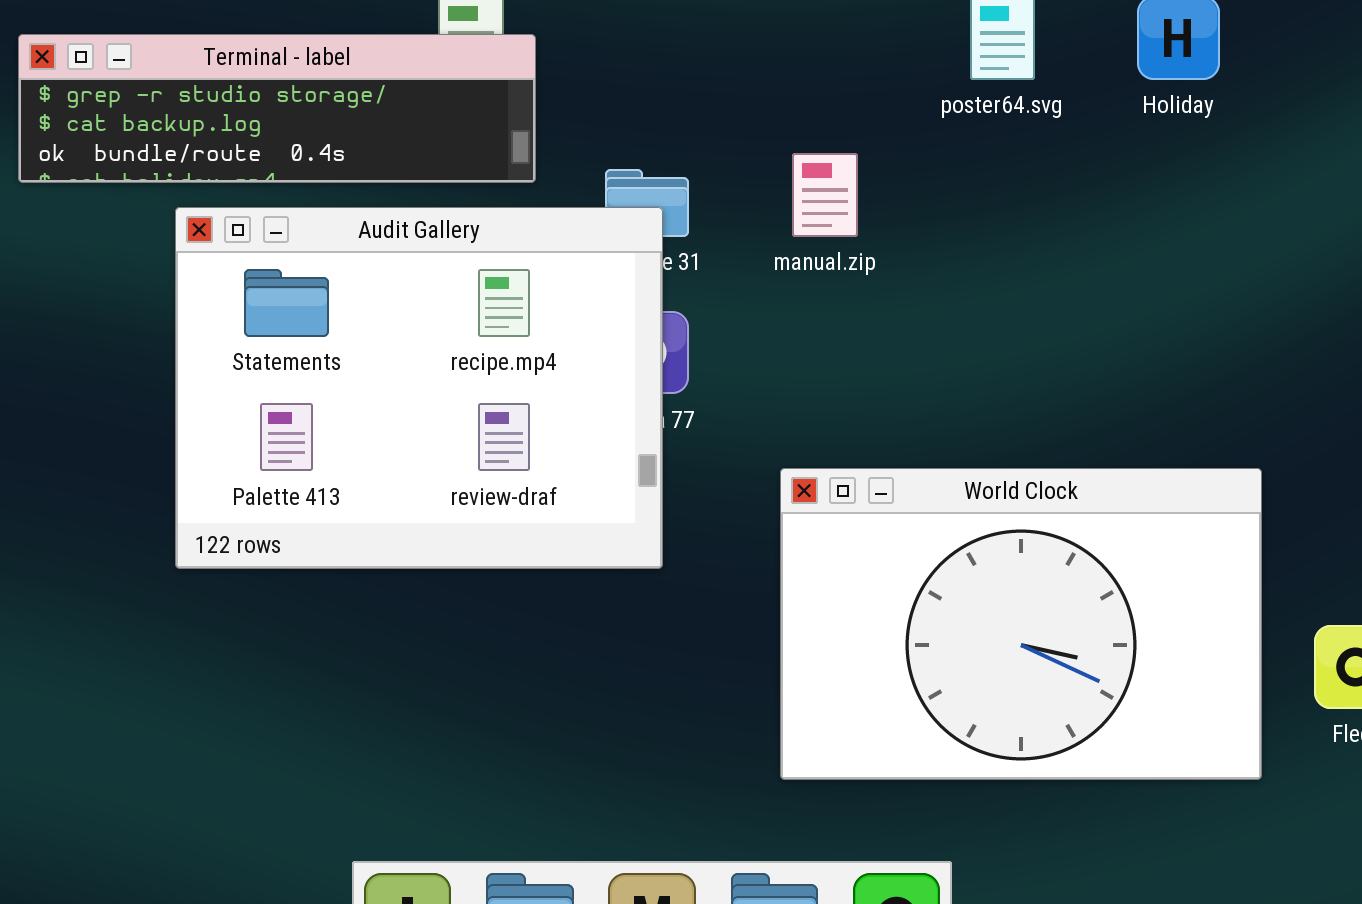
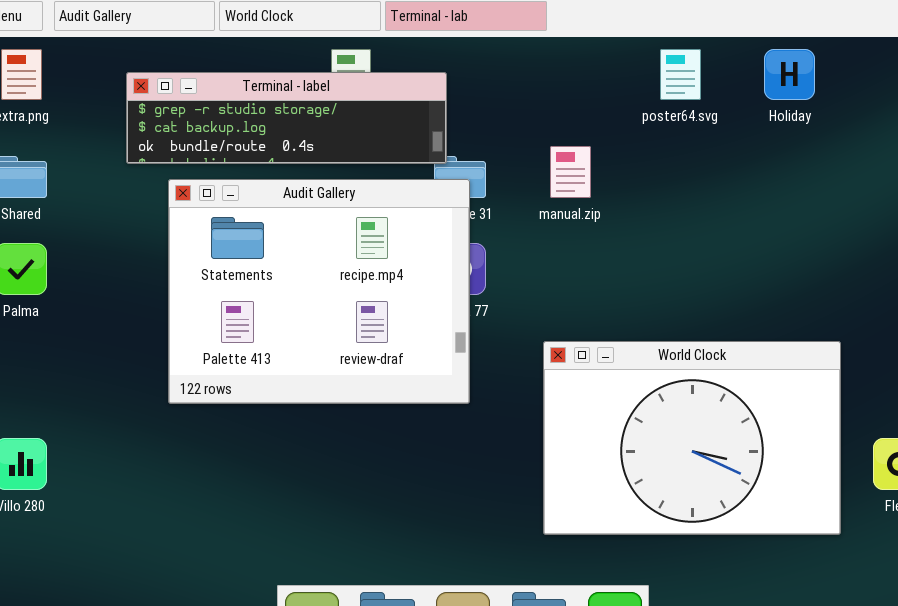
Terminal - label: [18,34,536,183] -> [126,72,447,164], moved

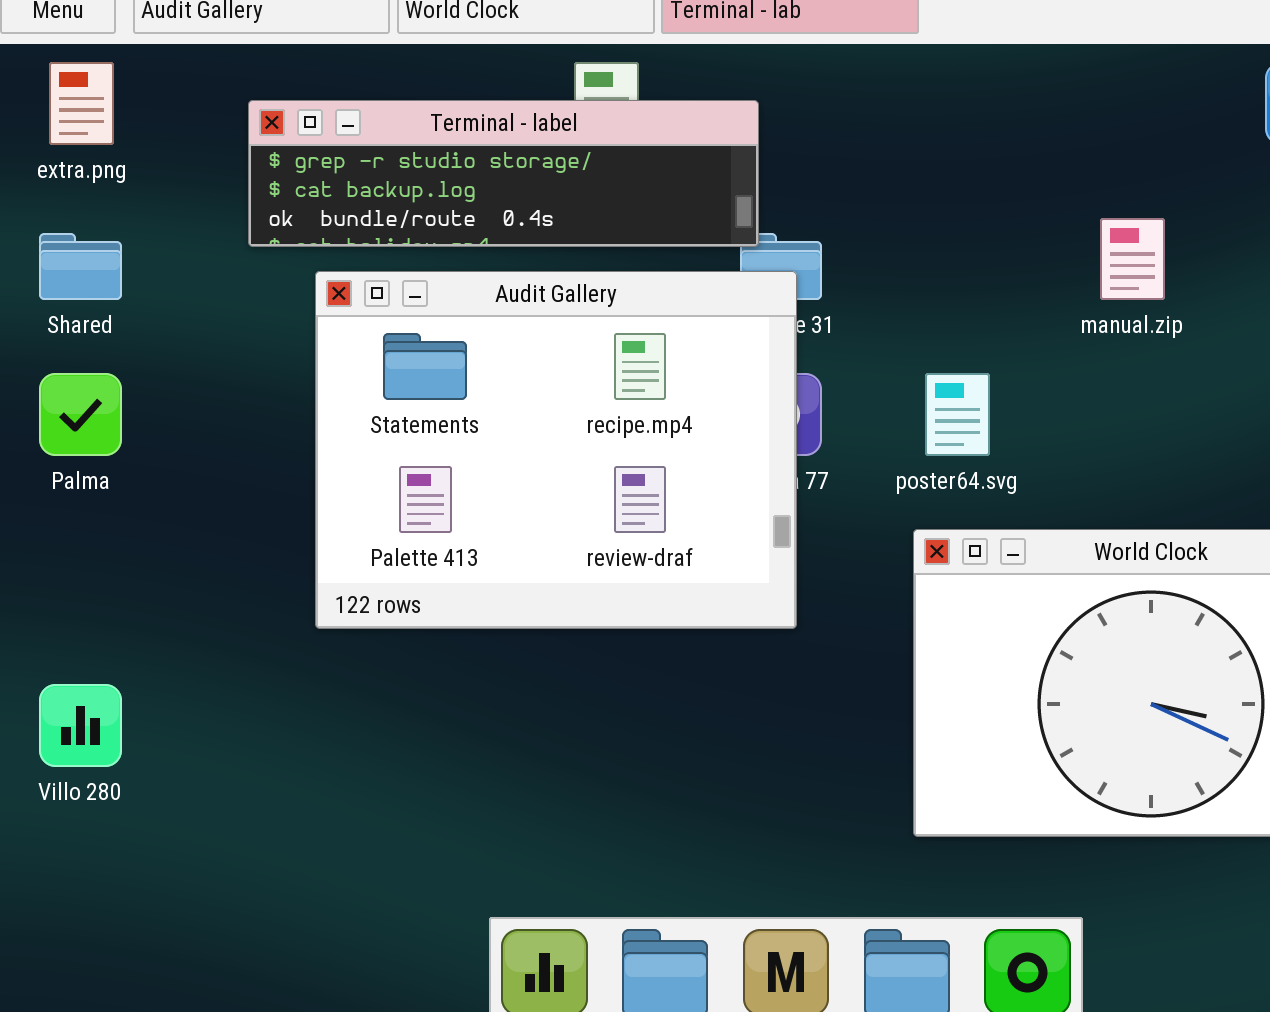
poster64.svg: [660,49,701,100] -> [925,373,990,456], moved
manual.zip: [550,146,591,198] -> [1100,218,1165,300], moved

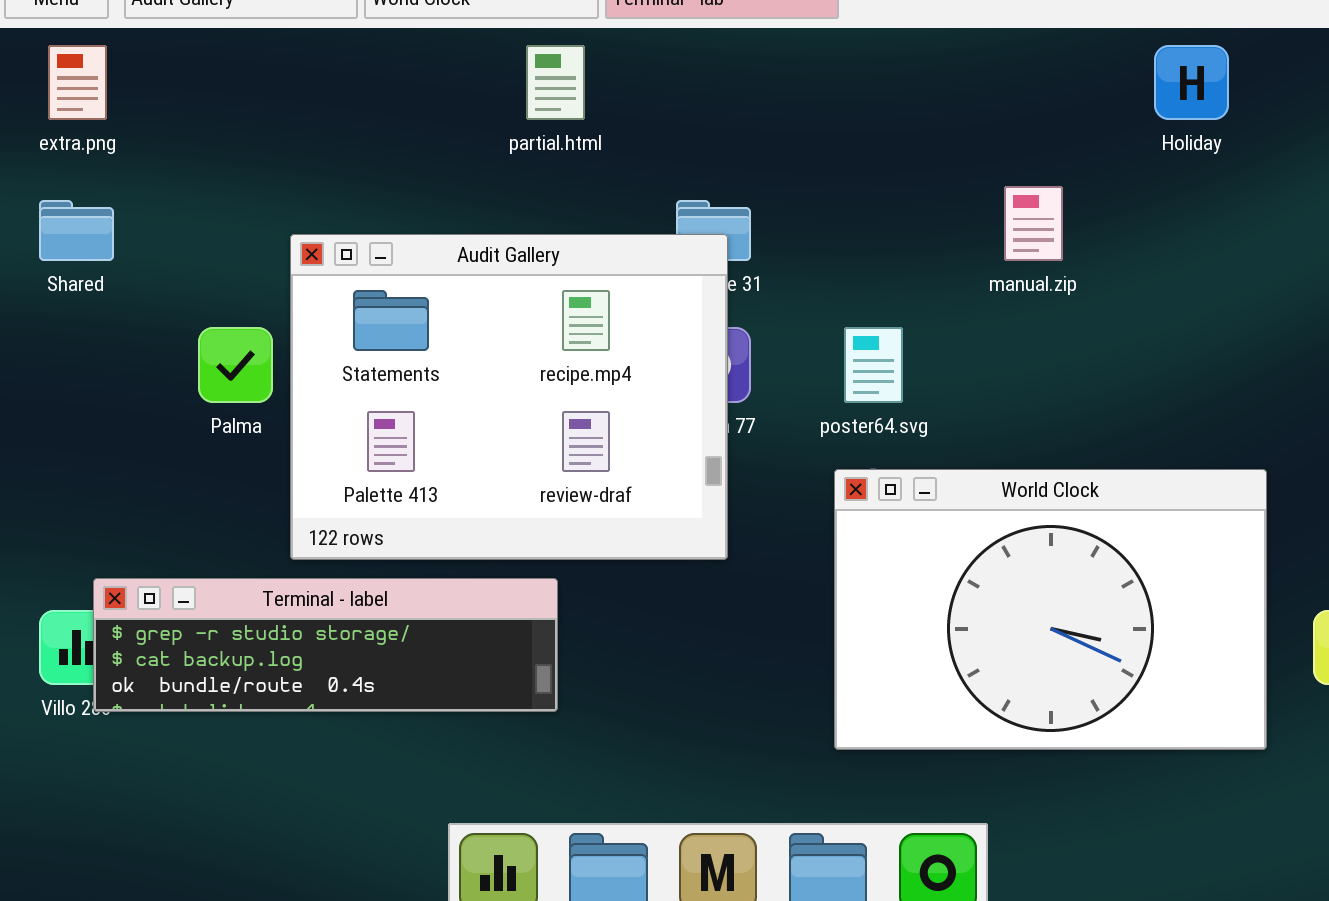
Terminal - label: [248,100,759,247] -> [93,578,558,712], moved
Palma: [39,373,122,456] -> [198,327,273,403], moved

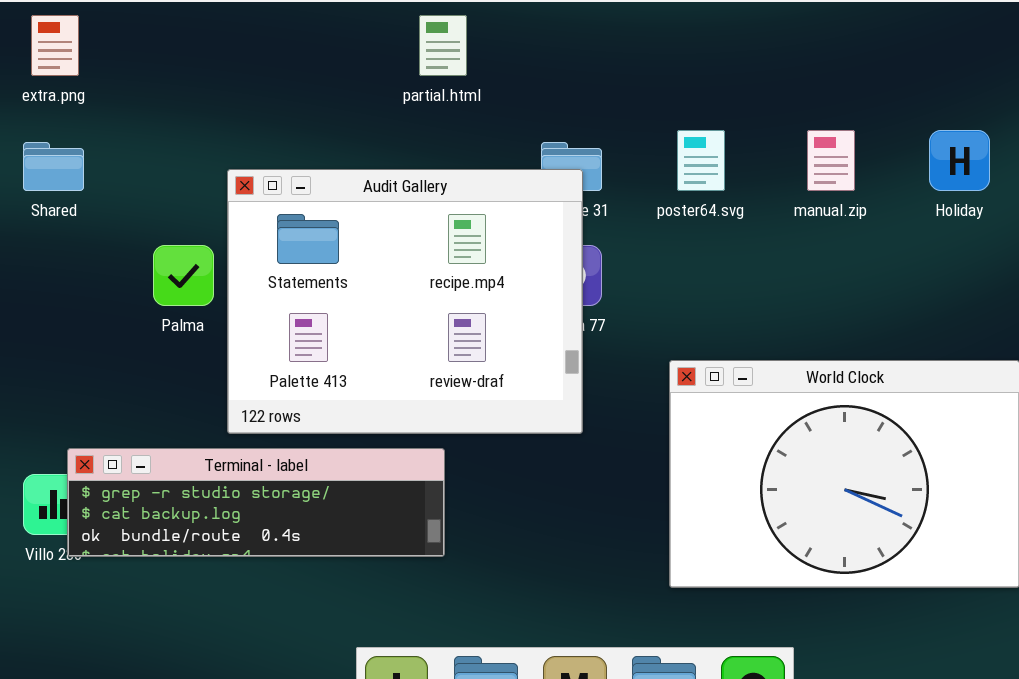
Holiday: [1154,45,1229,120] -> [929,130,990,191], moved
poster64.svg: [844,327,903,403] -> [677,130,725,191], moved

